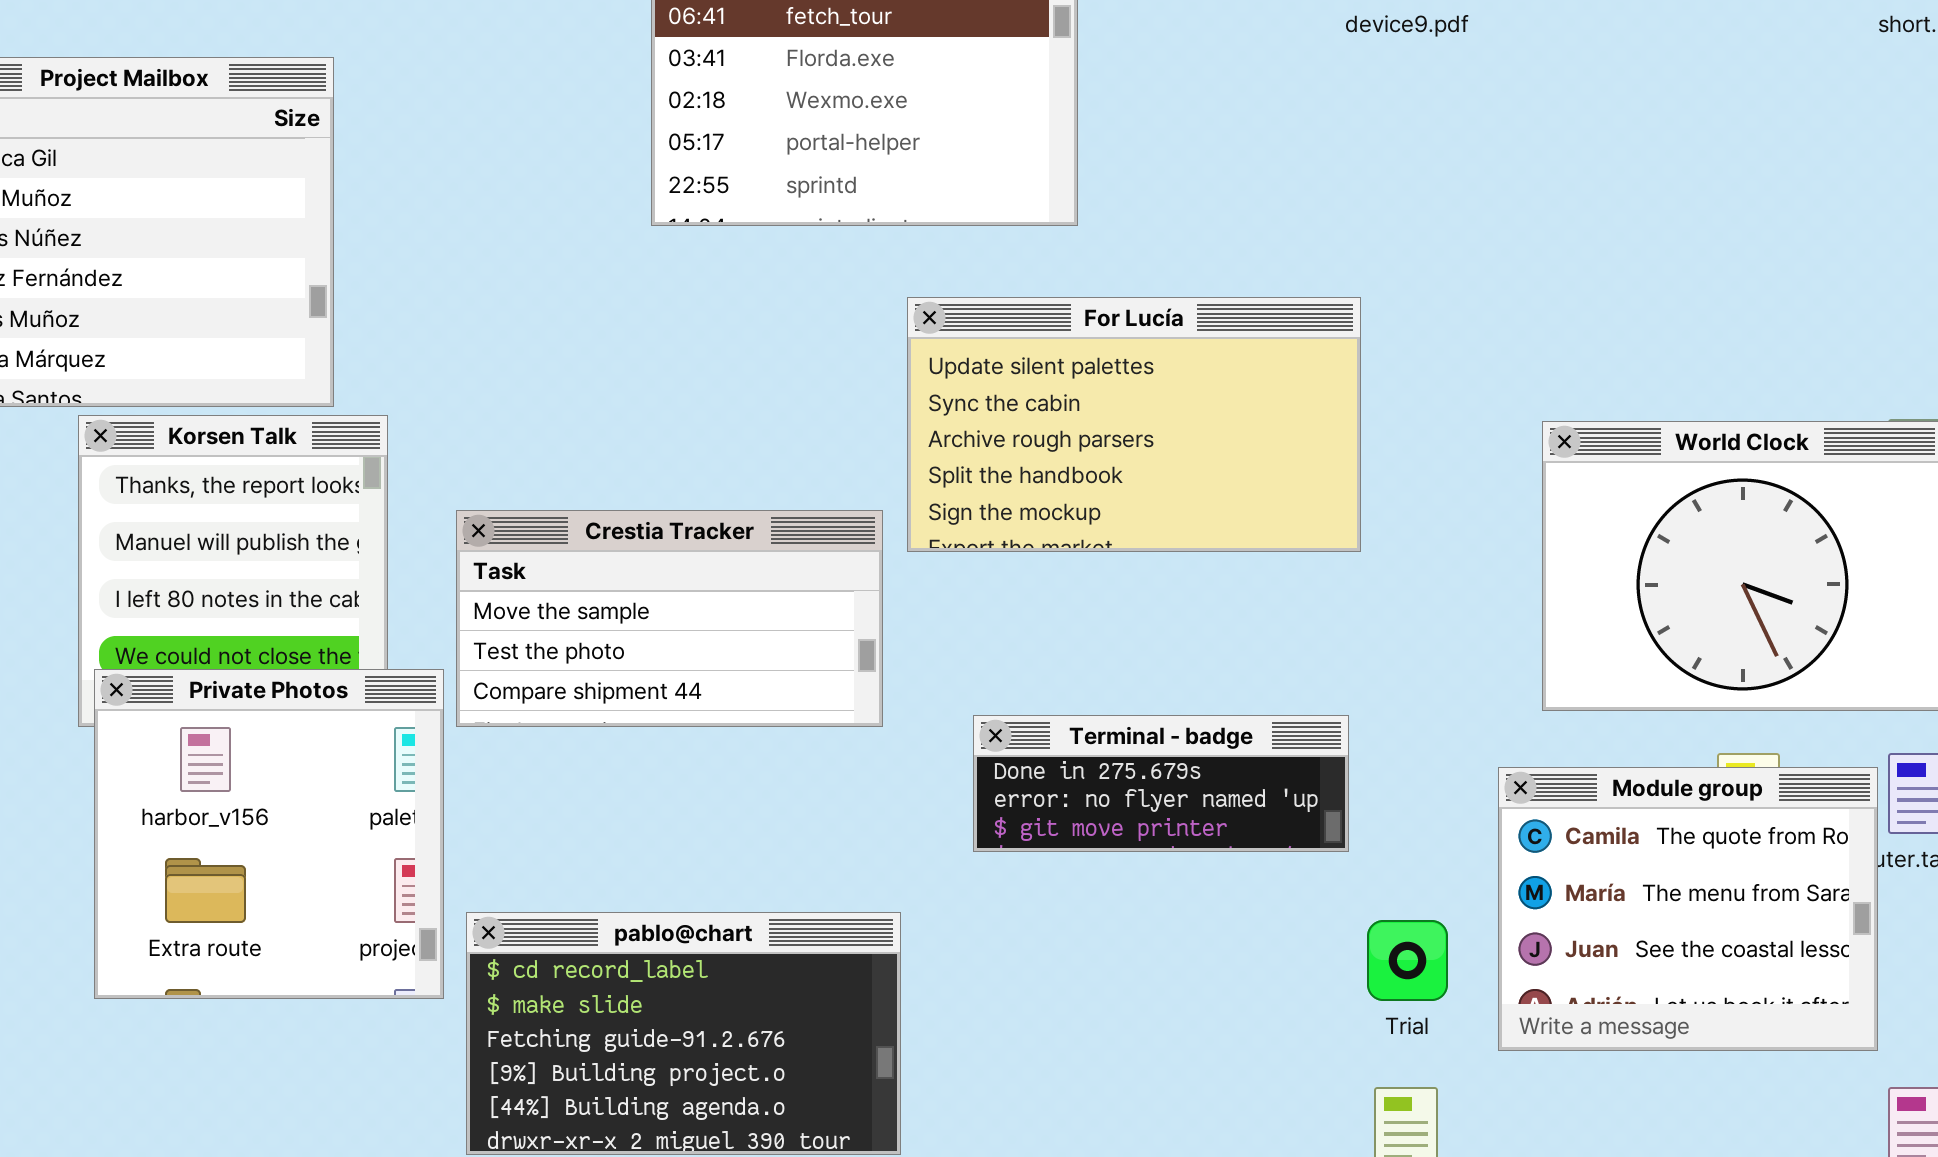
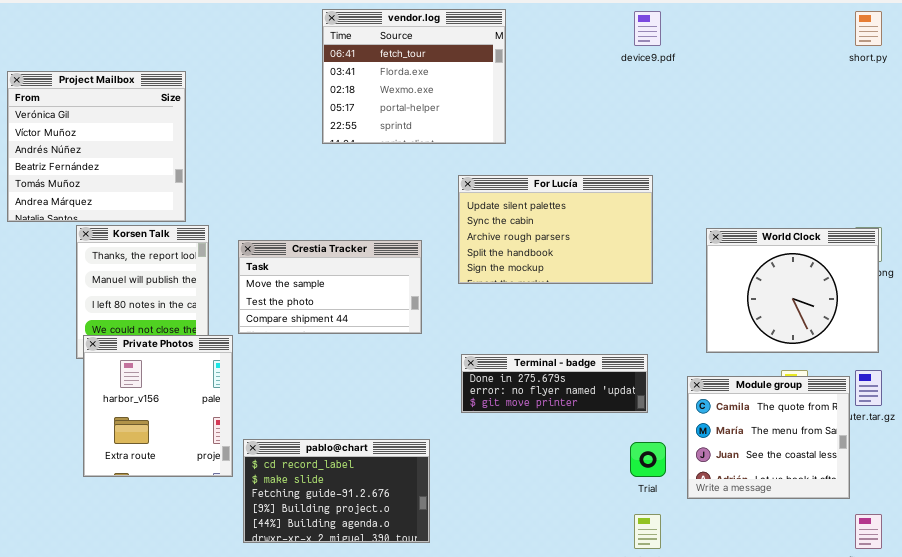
For Lucía: [907,297,1361,552] -> [458,175,653,284], moved
Crestia Tracker: [456,510,883,727] -> [238,240,422,334], moved
Terminal - badge: [973,715,1349,852] -> [461,354,648,413], resized

